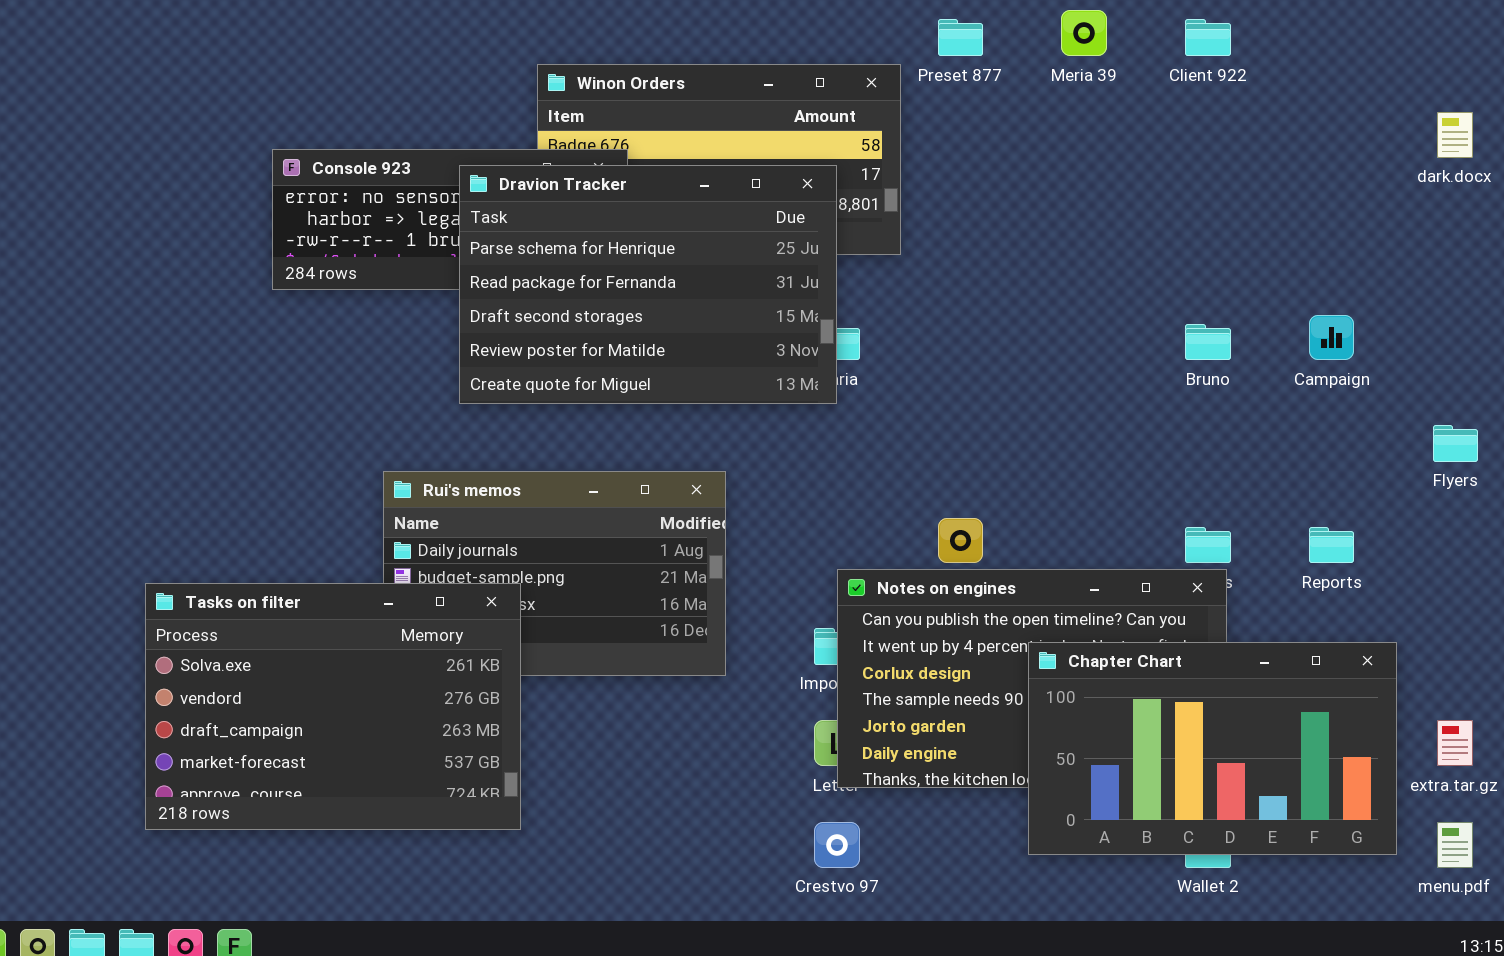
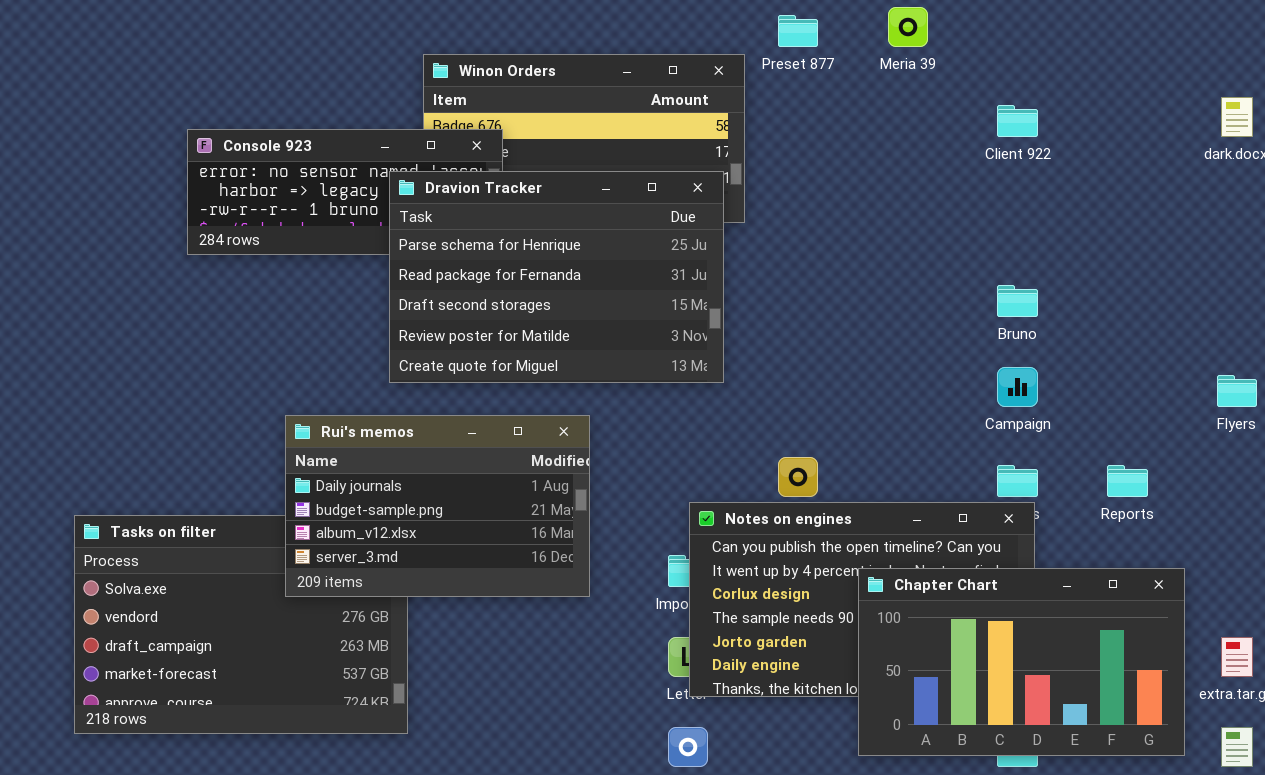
Client 922: [1185,19,1231,56] -> [997,105,1038,137], moved
Dravion Tracker: [459,165,837,404] -> [389,171,724,383], moved
Campaign: [1309,315,1354,360] -> [997,367,1038,407], moved
Rui's memos: [383,471,726,676] -> [285,415,590,597], raised

